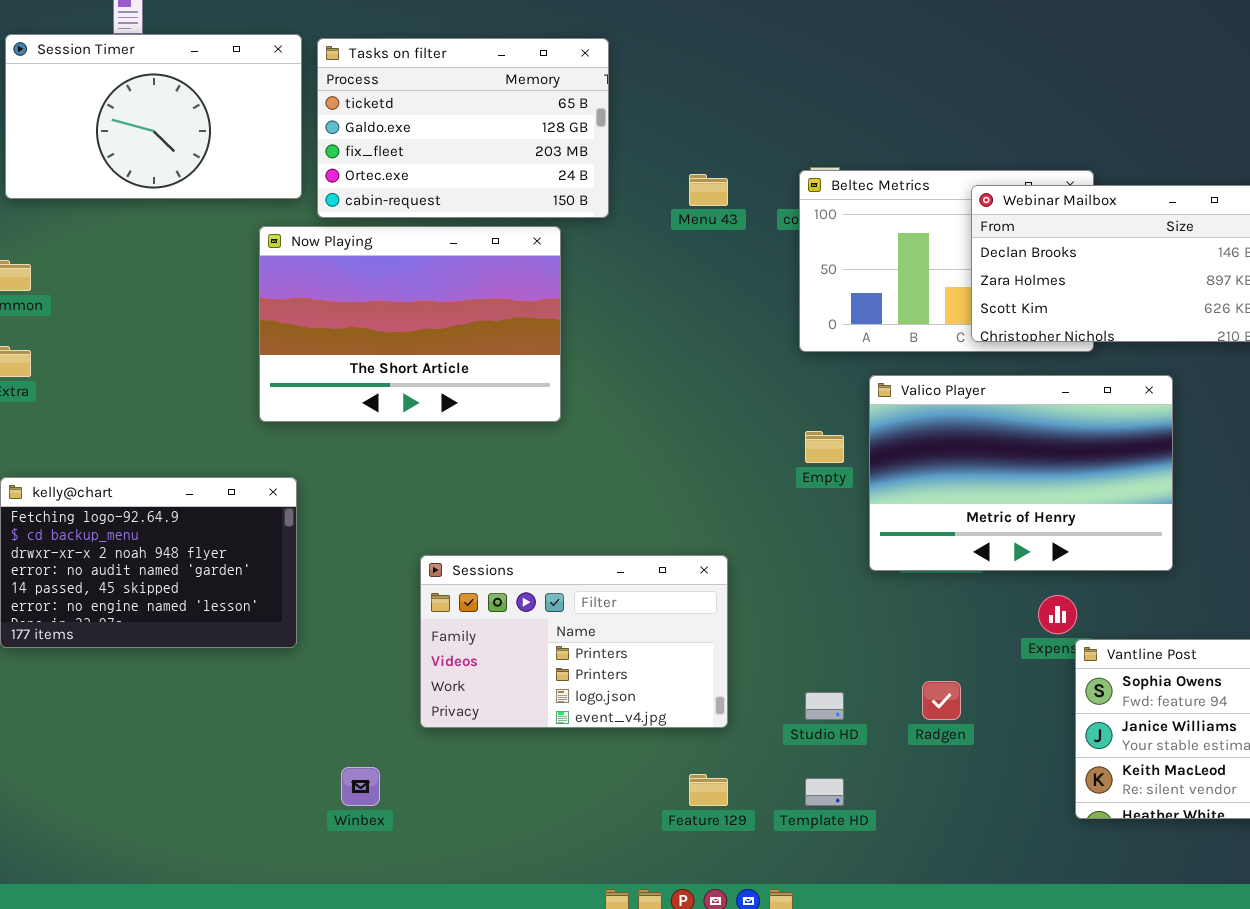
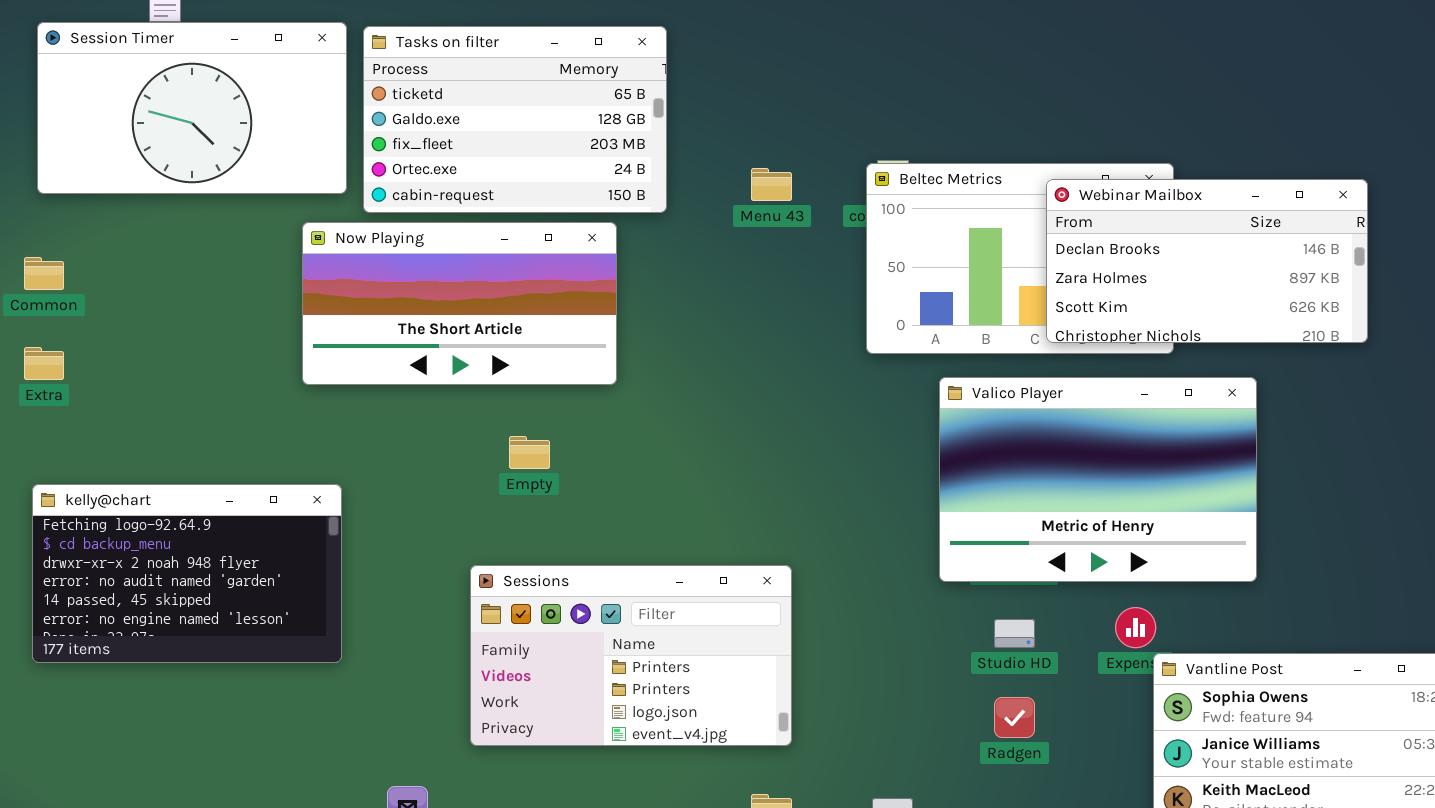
Now Playing: [259,226,561,422] -> [302,222,617,385], resized
Empty: [805,431,844,463] -> [509,436,550,469], moved
Studio HD: [805,692,844,720] -> [994,619,1035,648], moved

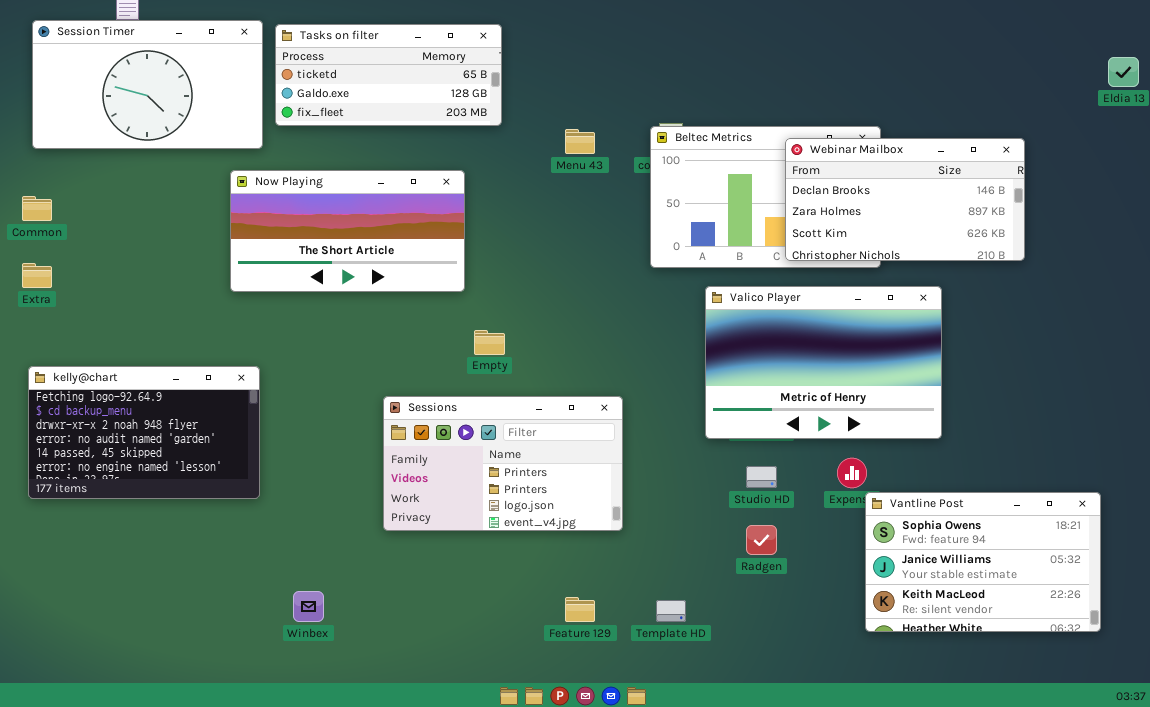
Tasks on filter: [363,26,667,213] -> [275,24,502,126], resized
Empty: [509,436,550,469] -> [474,330,505,355], moved
Sessions: [470,565,792,746] -> [383,396,623,531], moved

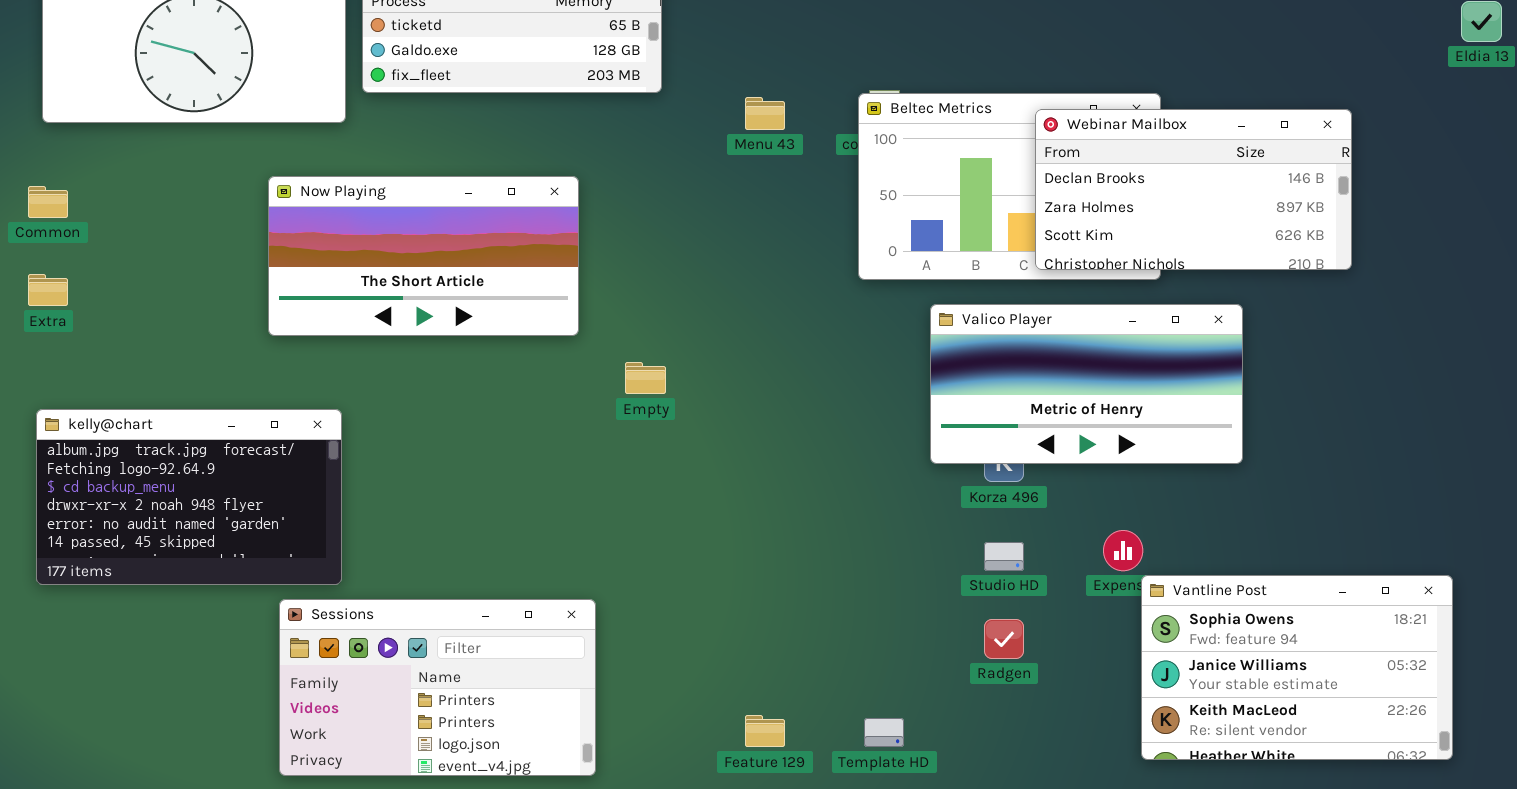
Now Playing: [230,170,465,292] -> [268,176,579,336], moved
Valico Player: [705,286,942,439] -> [930,304,1243,464], resized
kelly@chart: [28,366,260,499] -> [36,409,342,585], scrolled up 1 row
Sessions: [383,396,623,531] -> [279,599,596,776], moved

